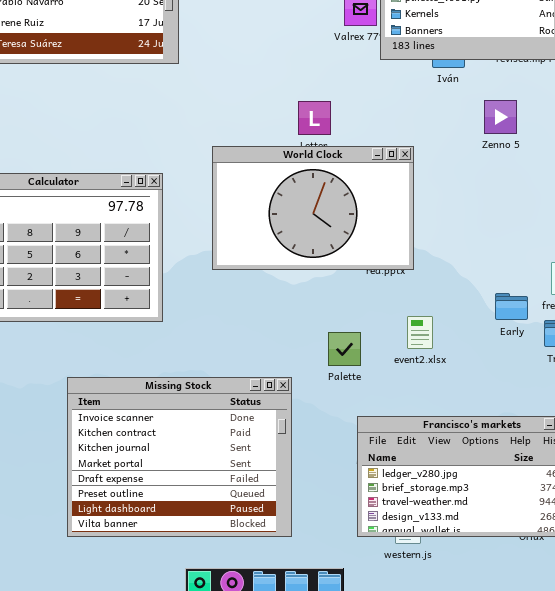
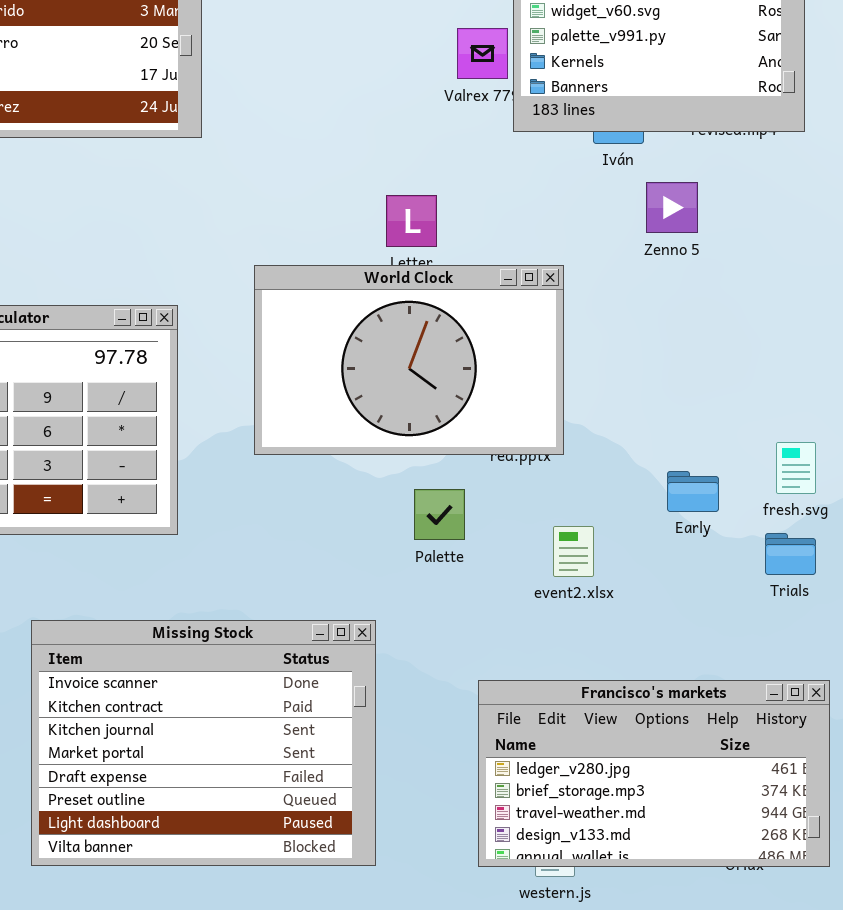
Zenno 5: [484,100,517,134] -> [646,182,698,233], moved
Early: [495,293,528,320] -> [667,471,719,512], moved
Palette: [328,332,361,366] -> [414,489,465,540], moved

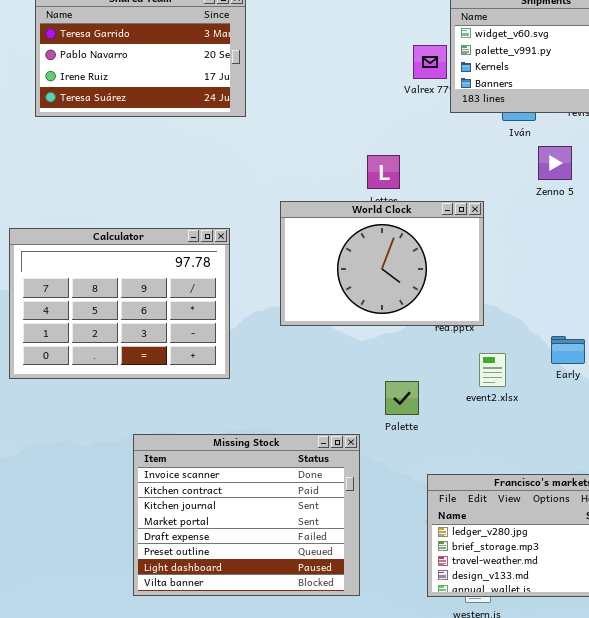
Palette: [414,489,465,540] -> [385,381,419,415], moved
event2.xlsx: [553,526,594,577] -> [479,353,506,387], moved

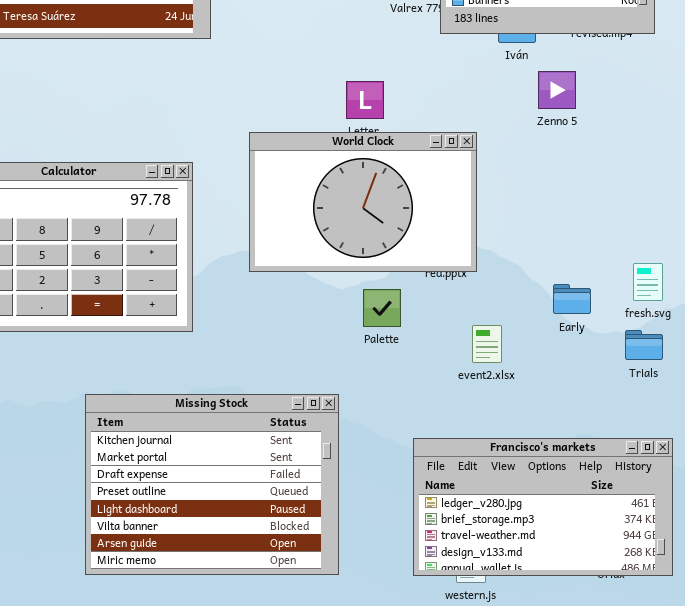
event2.xlsx: [479,353,506,387] -> [472,325,502,363], moved
Palette: [385,381,419,415] -> [363,289,401,327], moved
Missing Stock: [133,434,360,596] -> [85,394,339,575], scrolled down 2 rows

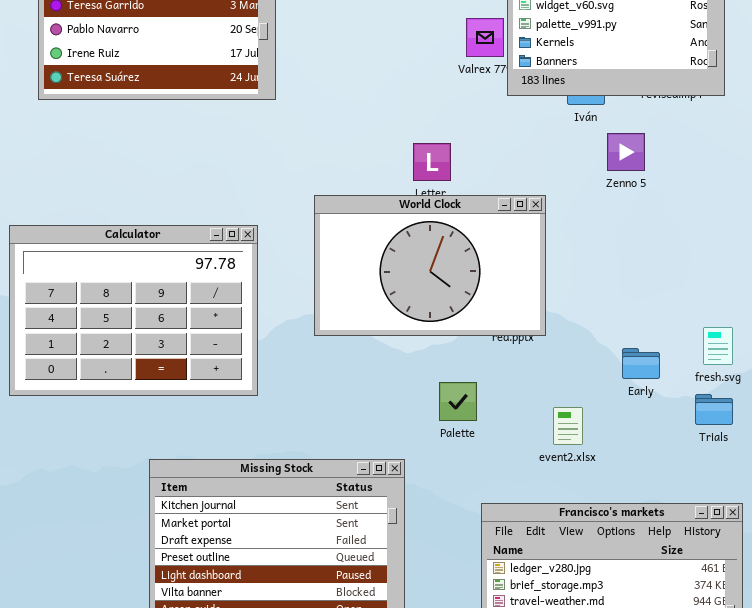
Palette: [363,289,401,327] -> [439,382,477,421], moved
event2.xlsx: [472,325,502,363] -> [553,407,583,445], moved

